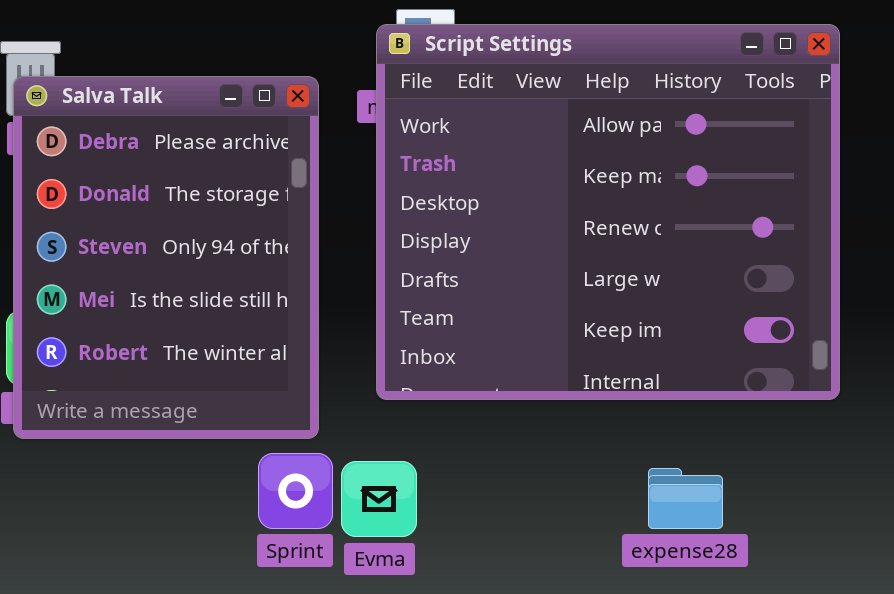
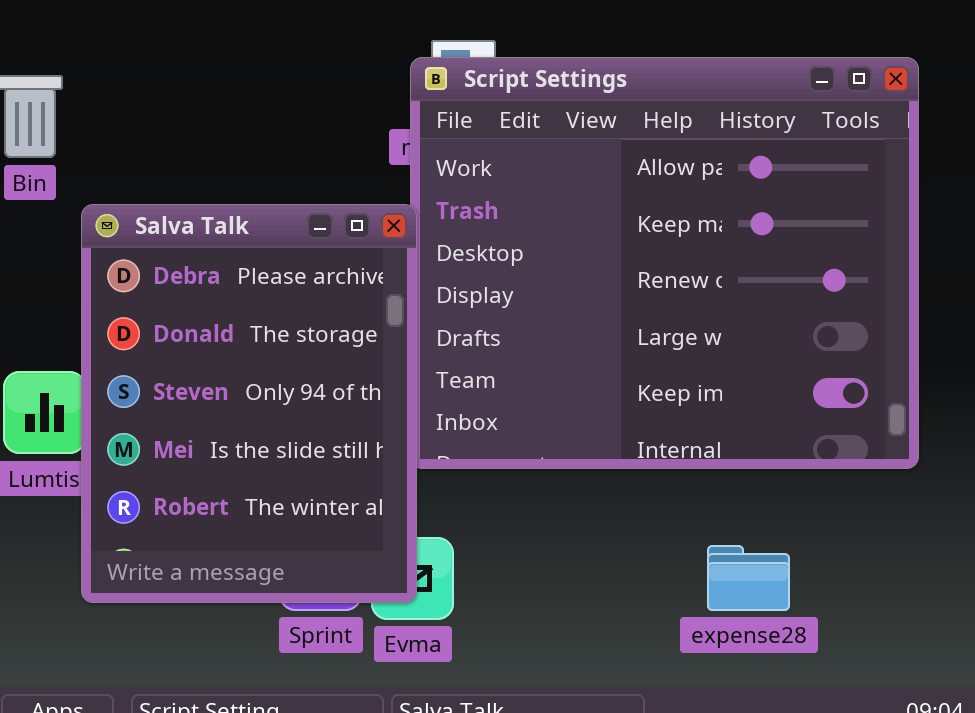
Salva Talk: [13,76,319,439] -> [81,204,417,603], moved

